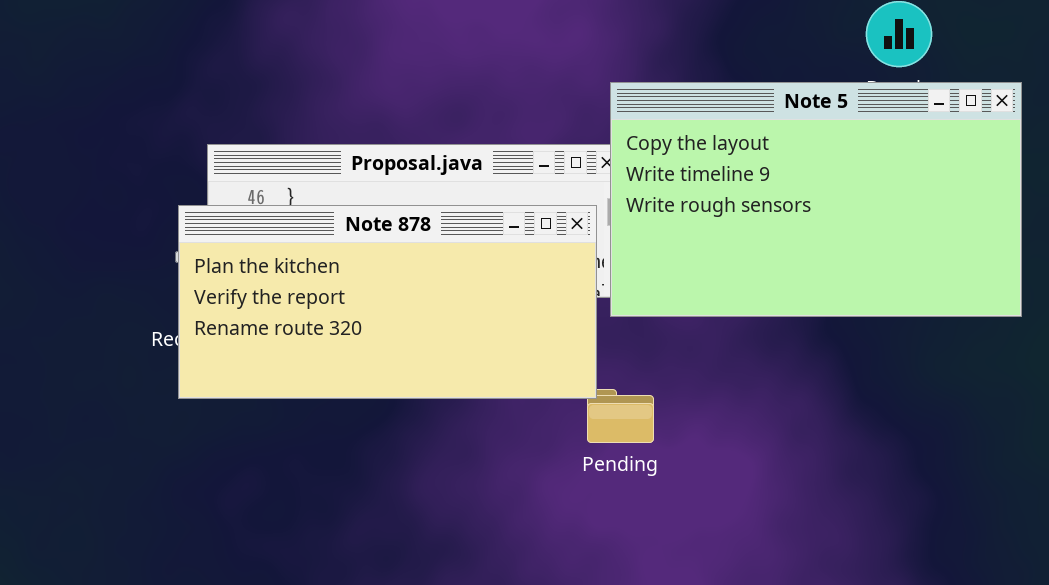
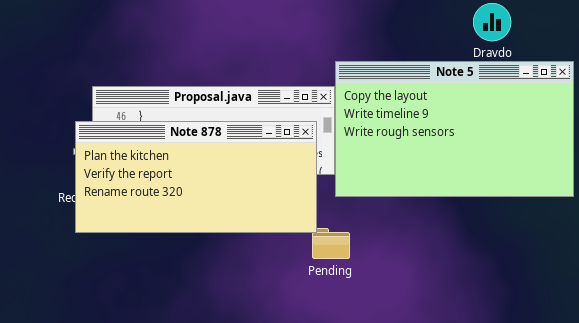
Note 5: [610,82,1022,317] -> [335,61,574,197], moved

